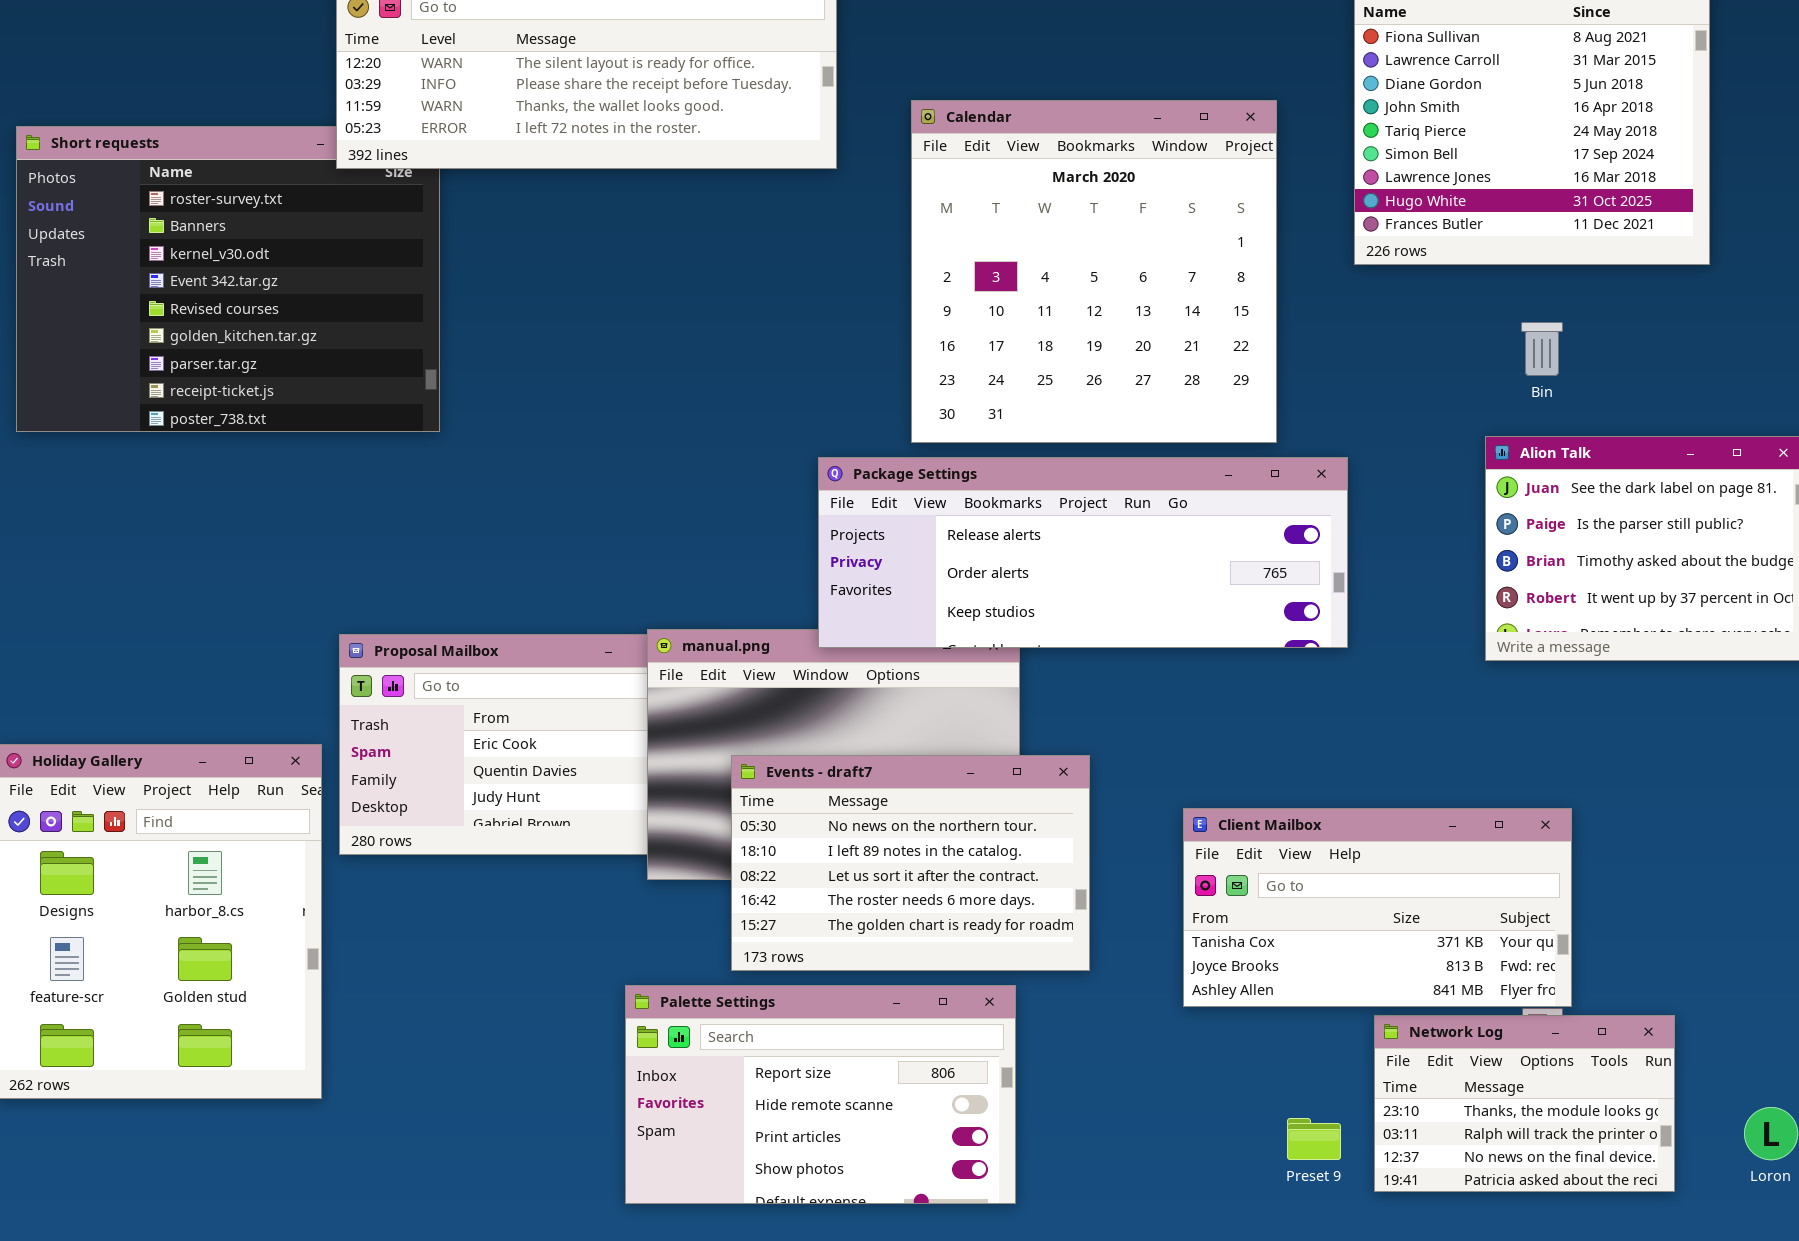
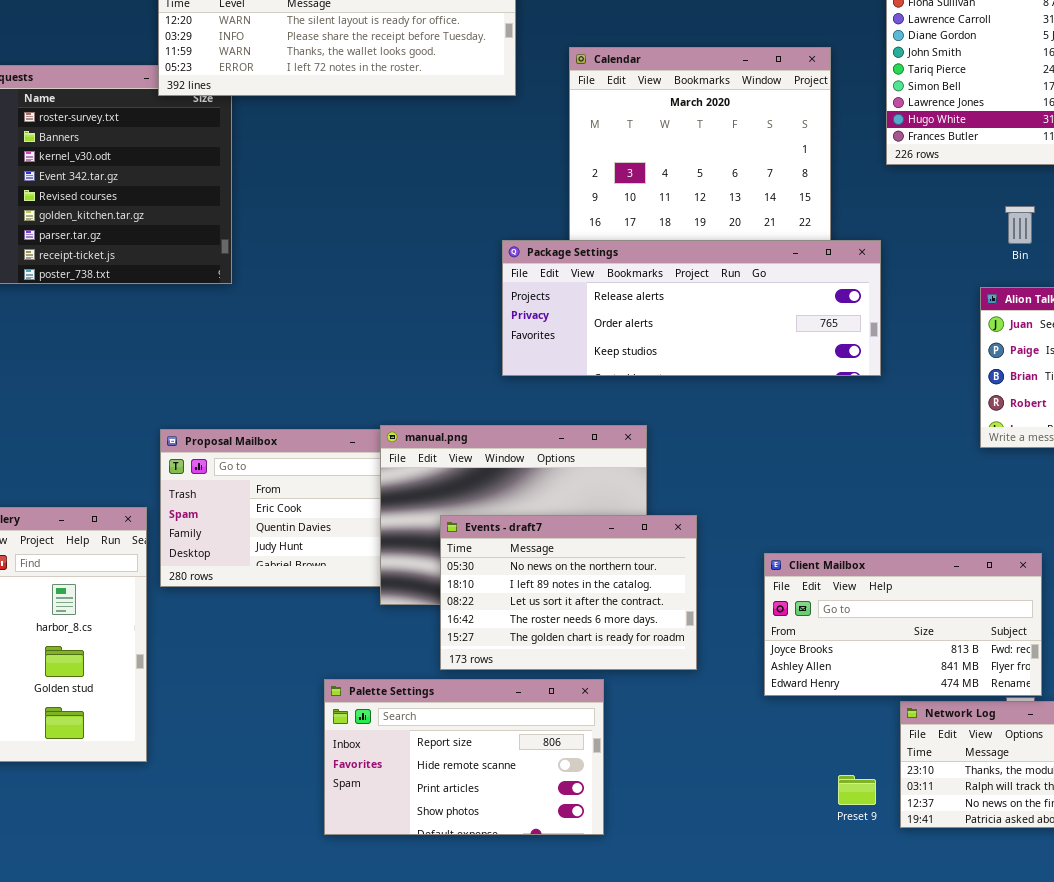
Package Settings: [818,457,1348,648] -> [502,240,881,376], moved
Client Mailbox: [1183,808,1572,1007] -> [764,553,1042,696], scrolled down 1 row
Palette Settings: [625,985,1016,1204] -> [324,679,604,835], moved

